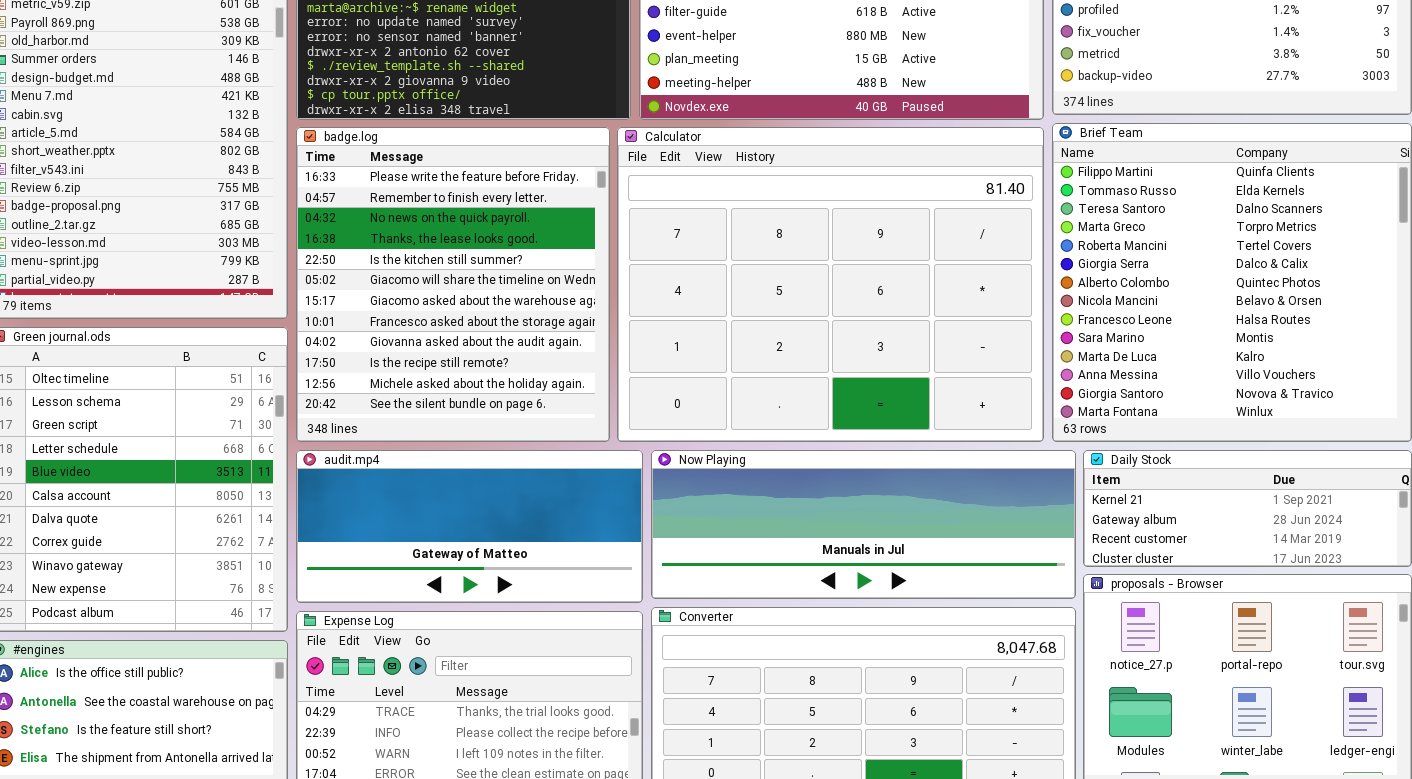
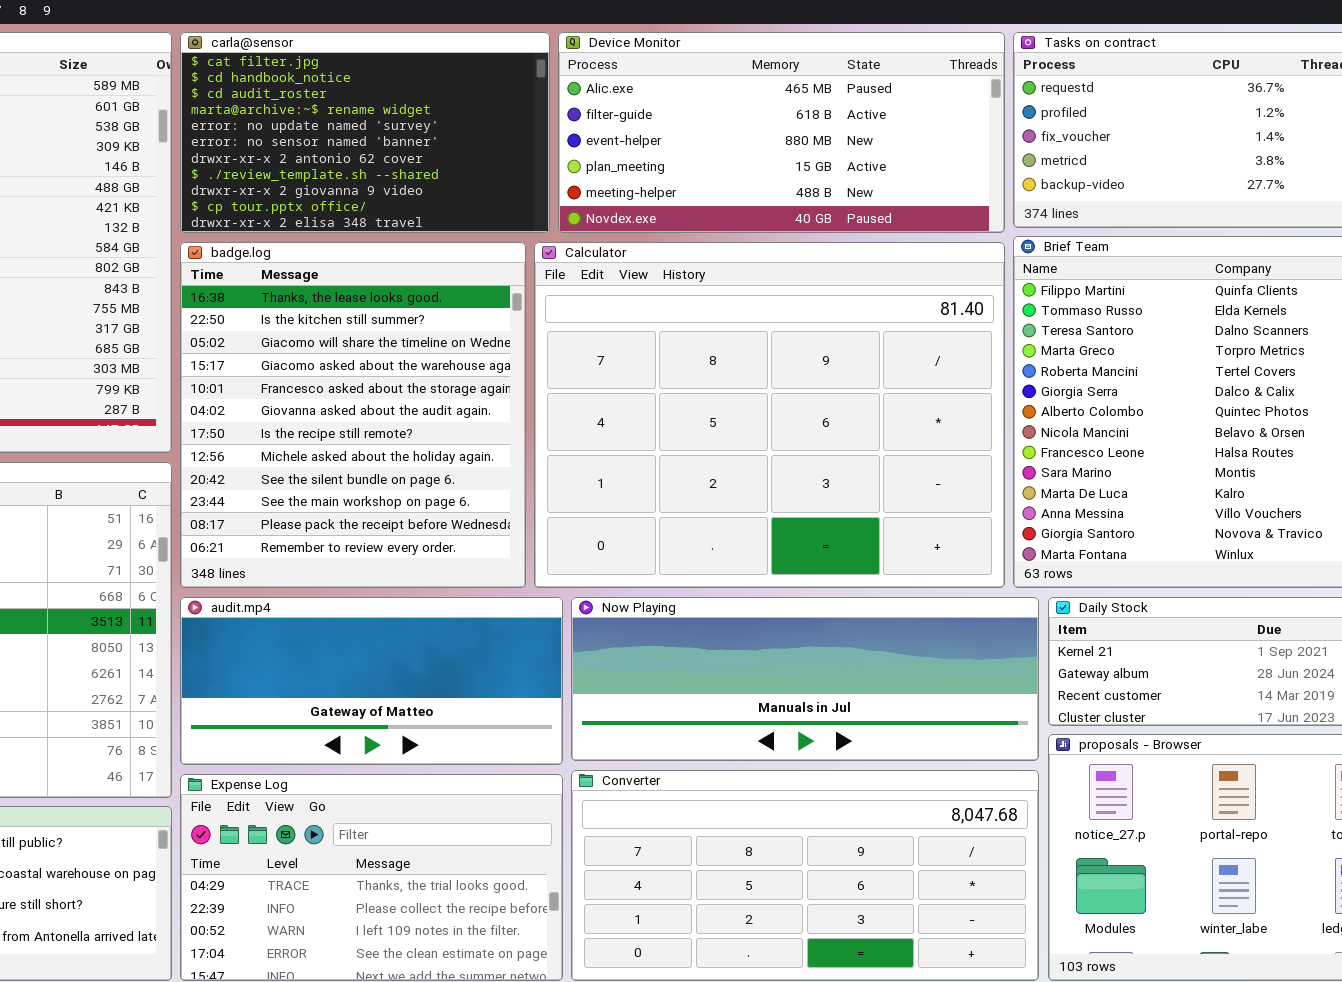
badge.log: [296,127,610,442] -> [180,242,526,588], scrolled down 3 rows

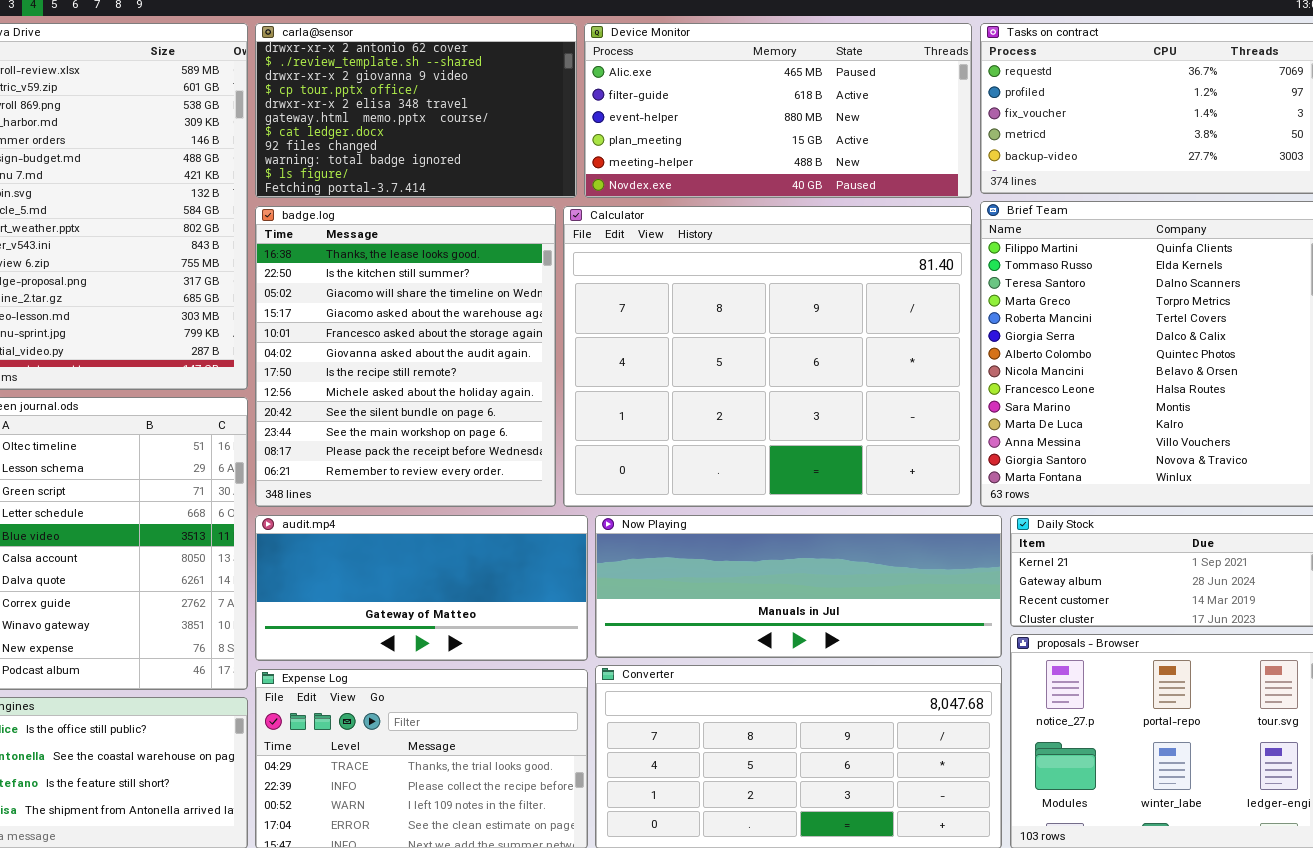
carla@sensor: [180,32,550,233] -> [255,23,577,198], scrolled down 6 rows

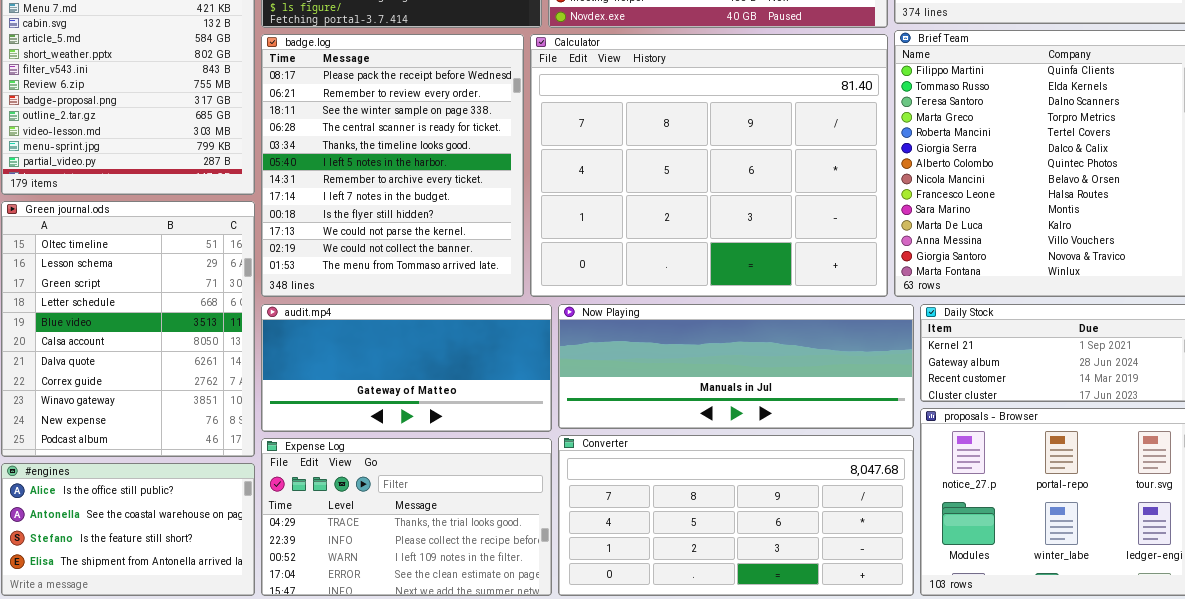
badge.log: [255,206,556,507] -> [261,34,524,297], scrolled down 10 rows

